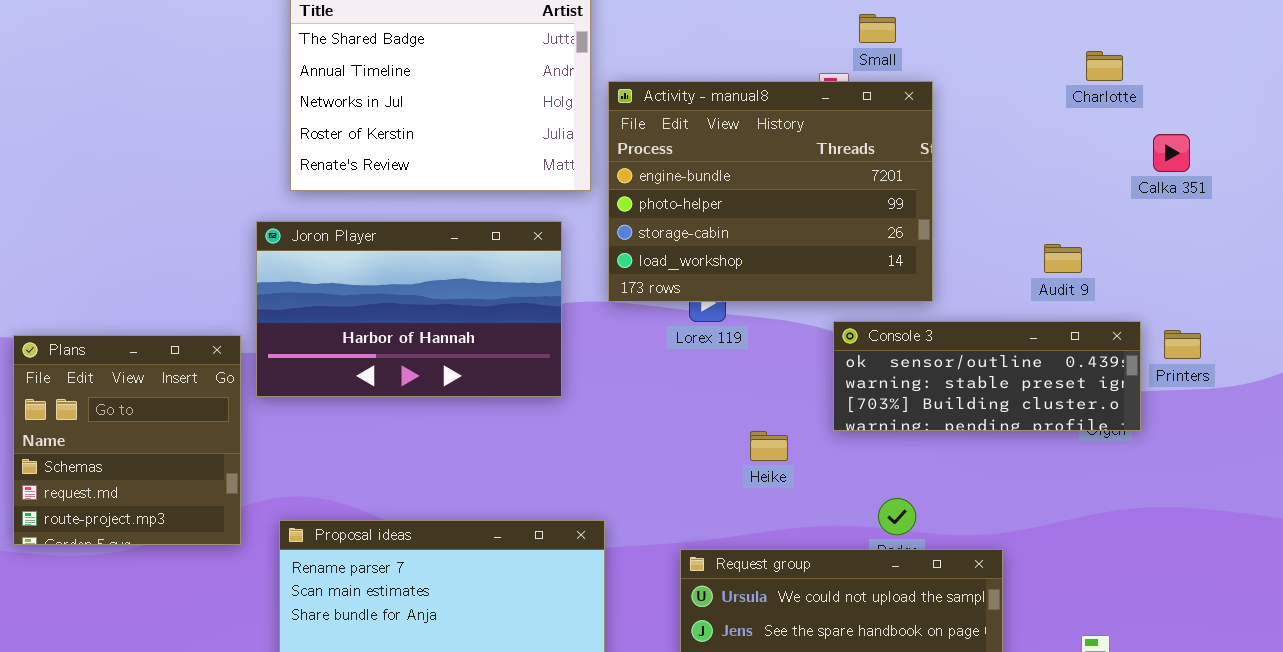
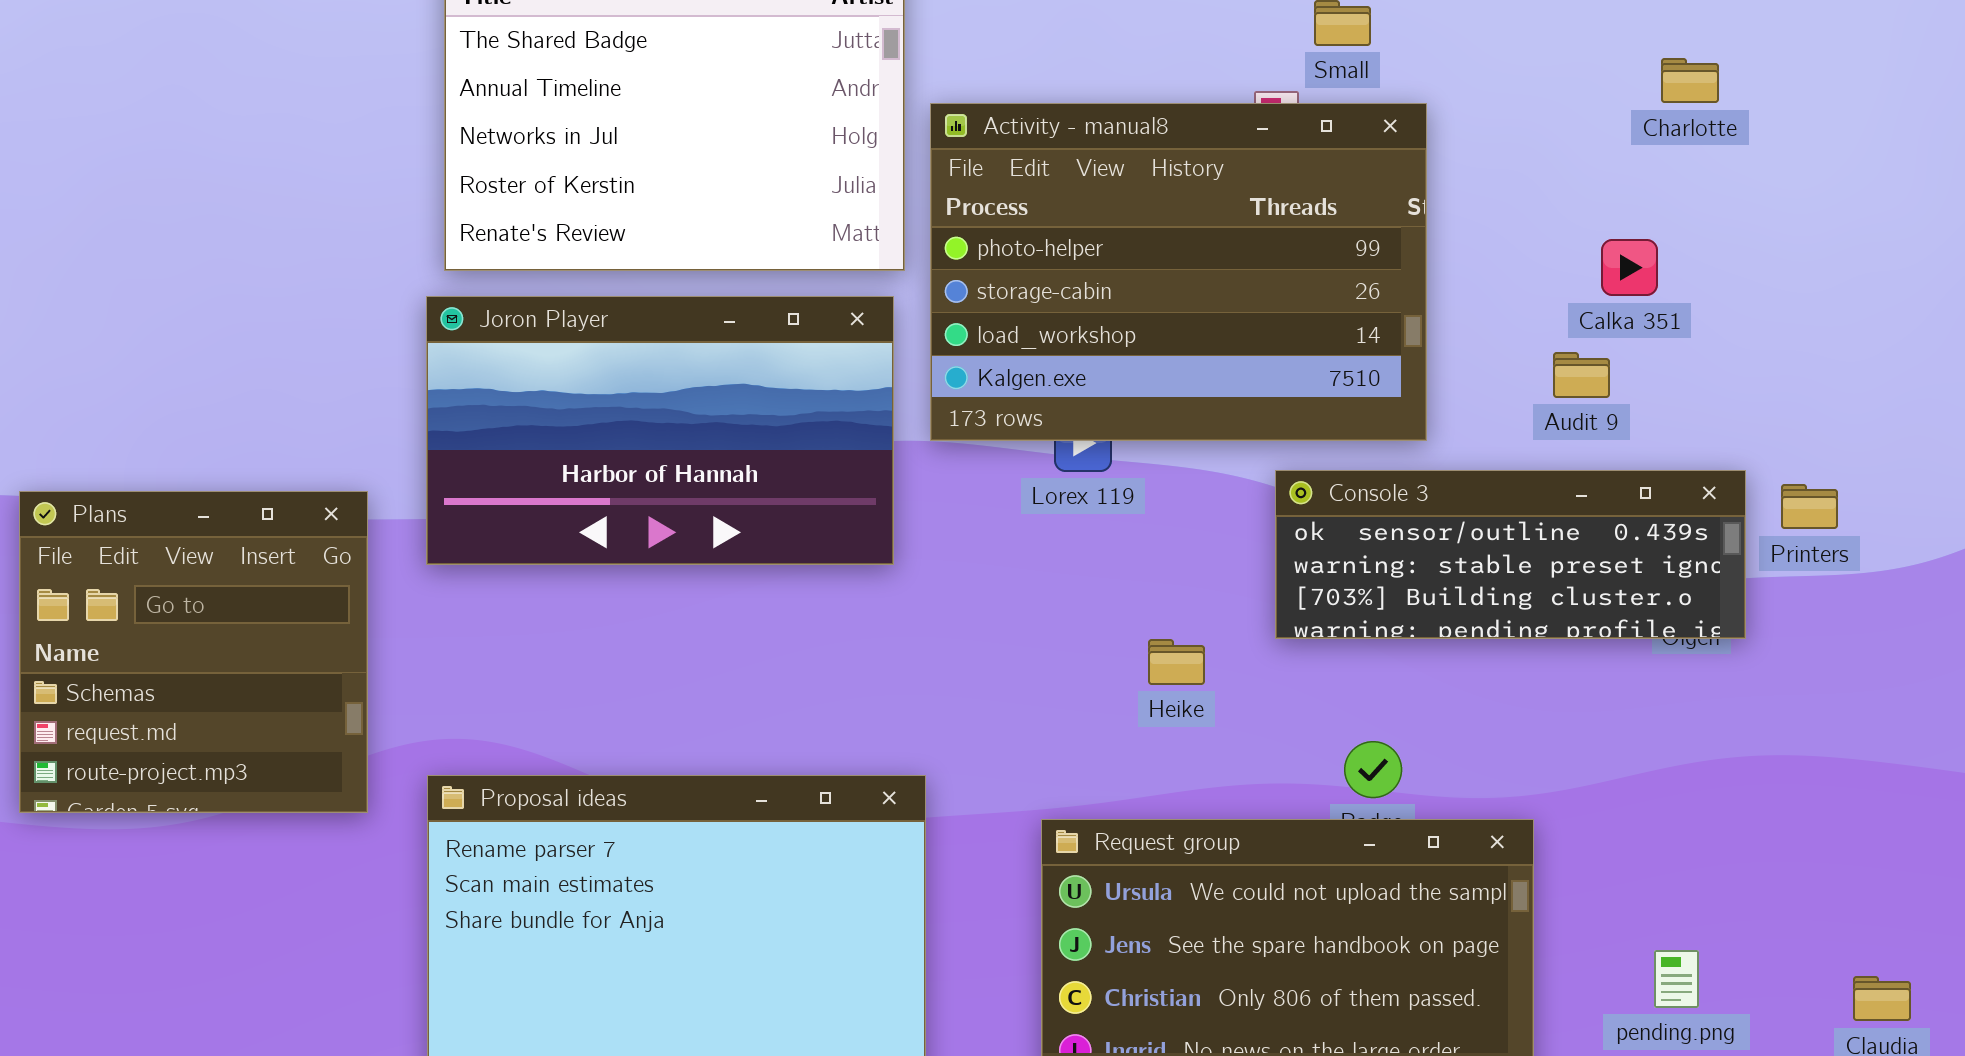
Activity - manual8: [608,81,933,302] -> [930,103,1427,441], scrolled down 1 row
Calka 351: [1153,134,1190,172] -> [1601,239,1658,296], moved
Joron Player: [256,221,562,397] -> [426,296,894,565], moved
Audit 9: [1044,244,1082,273] -> [1553,352,1610,398], moved

